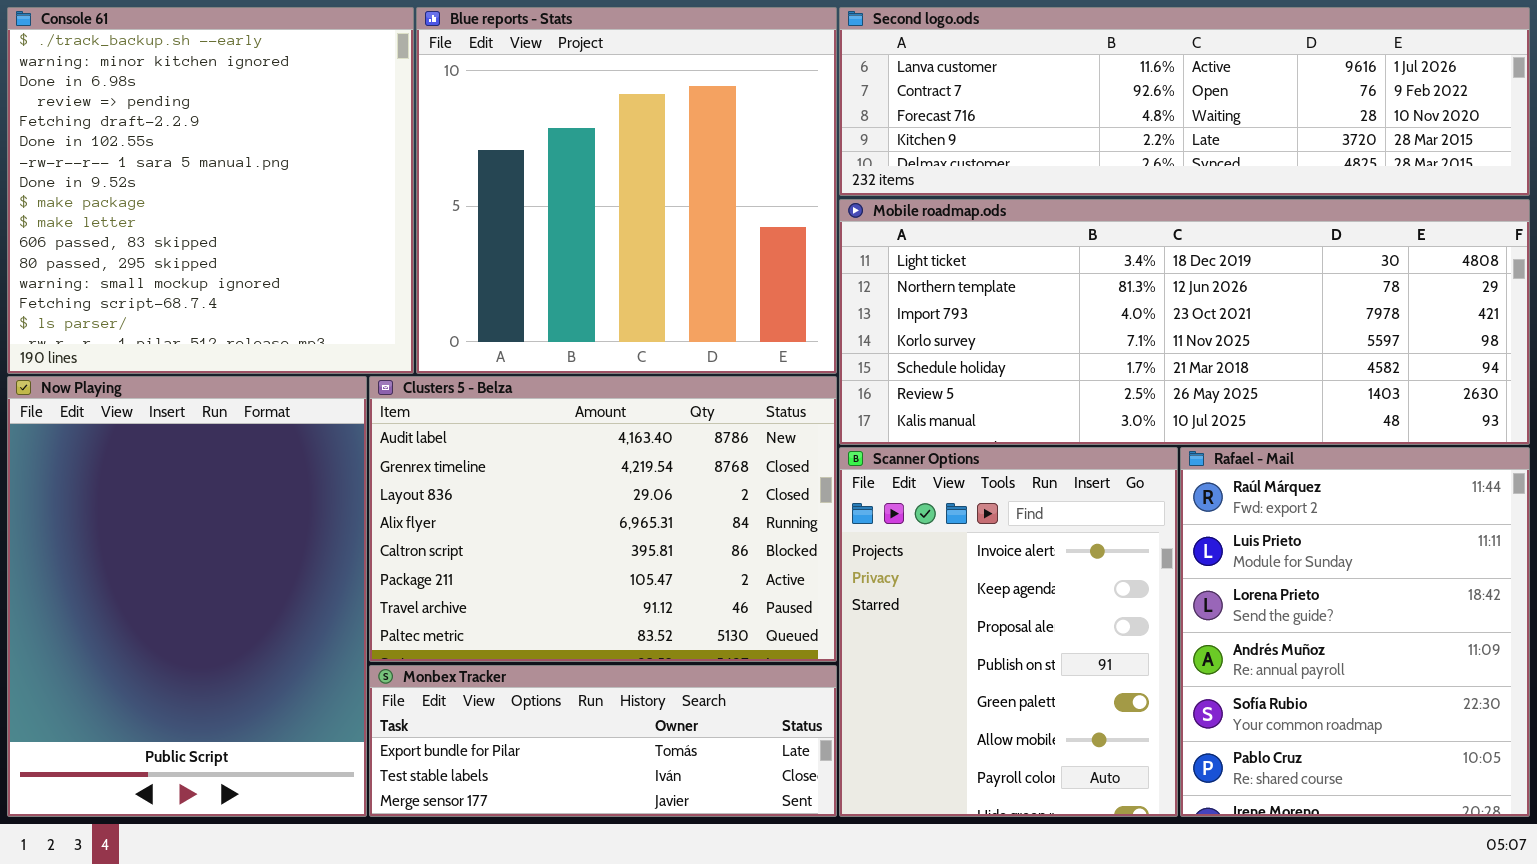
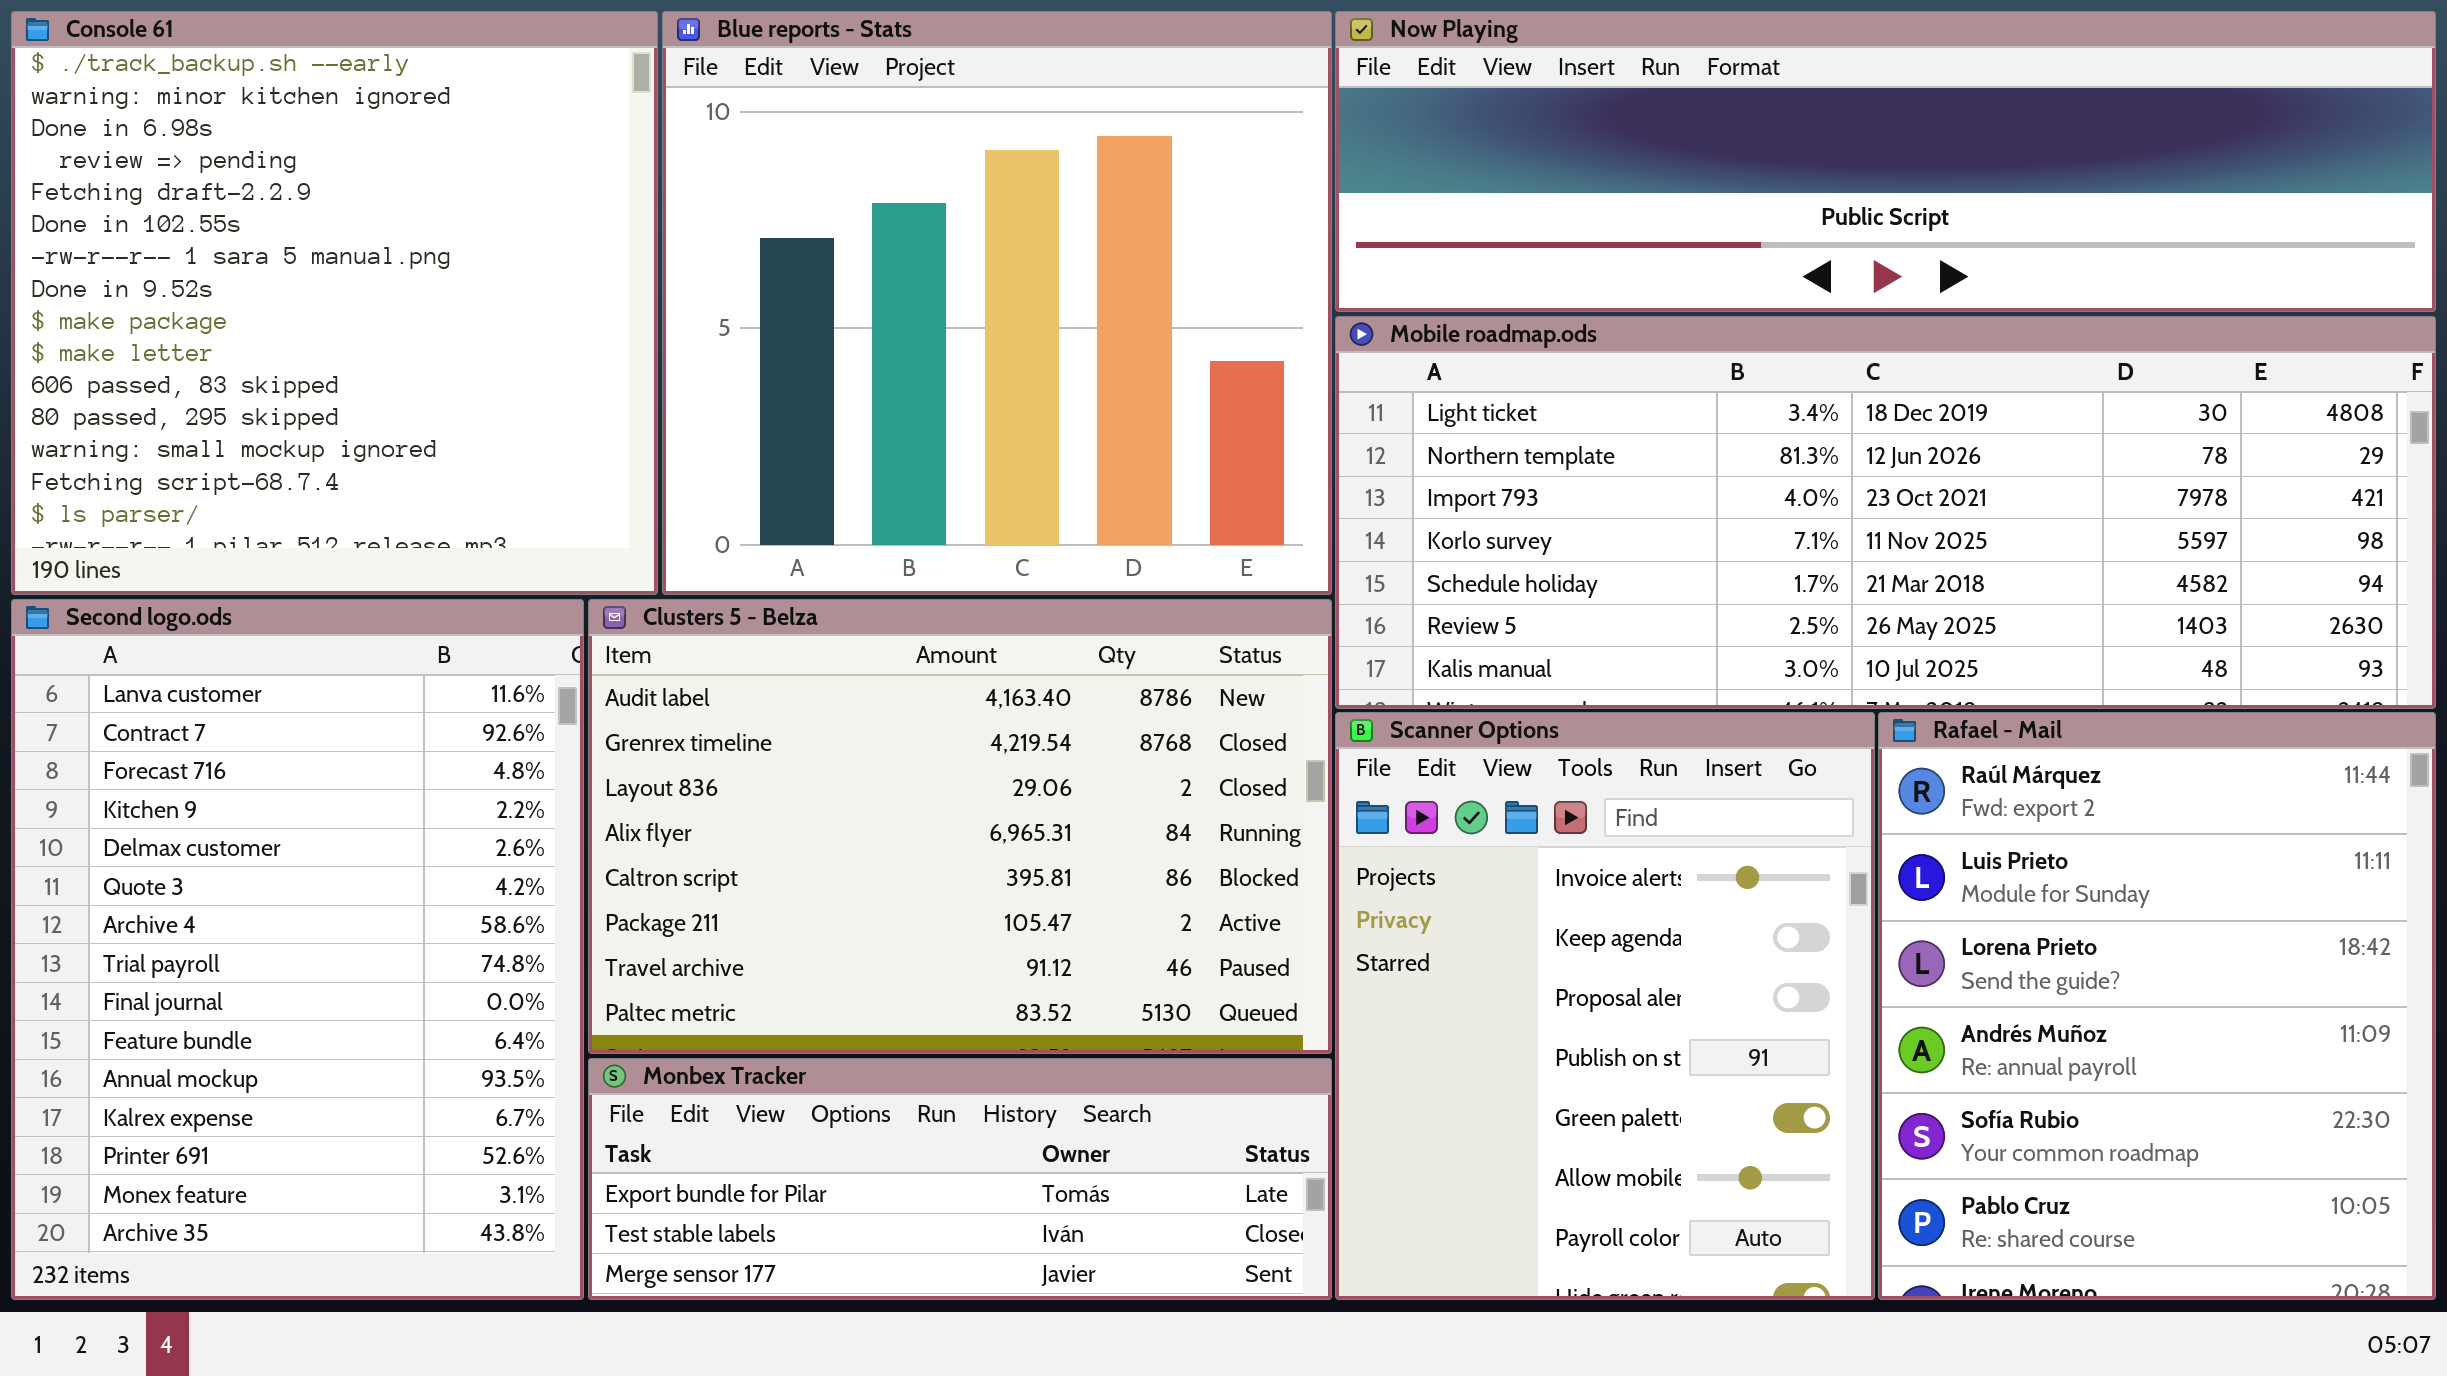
Second logo.ods: [839,7,1530,196] -> [11,599,584,1300], moved, resized
Now Playing: [7,376,367,817] -> [1335,11,2436,312], moved, resized

